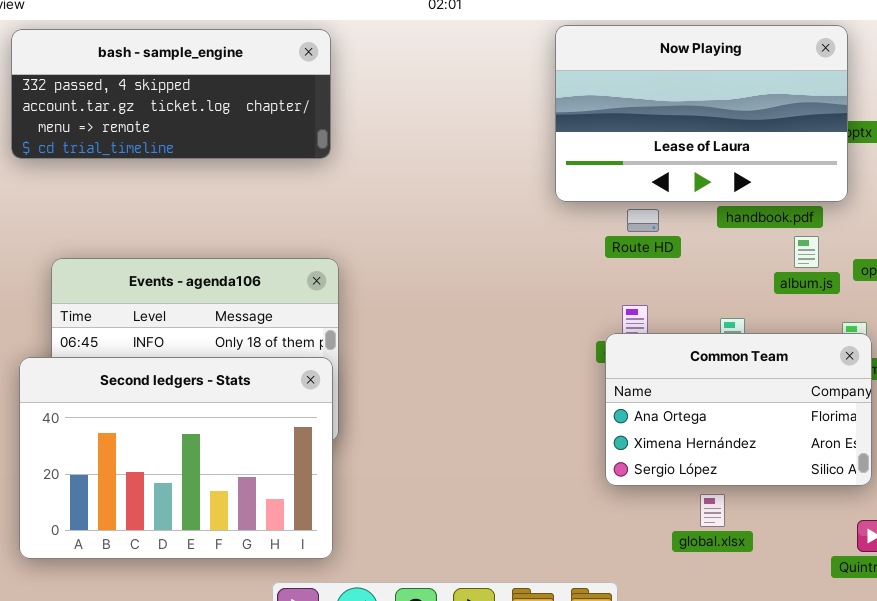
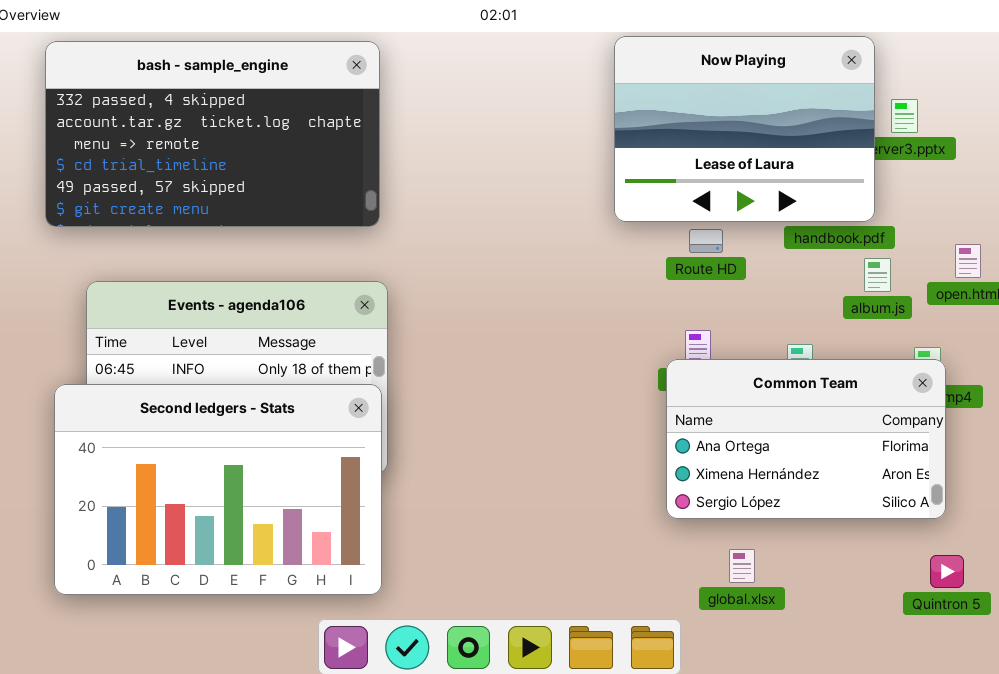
Now Playing: [555,25,848,202] -> [614,36,875,222], resized
bash - sample_engine: [11,29,331,159] -> [45,41,380,227], resized
global.xlsx: [700,494,725,527] -> [729,549,755,583], moved

